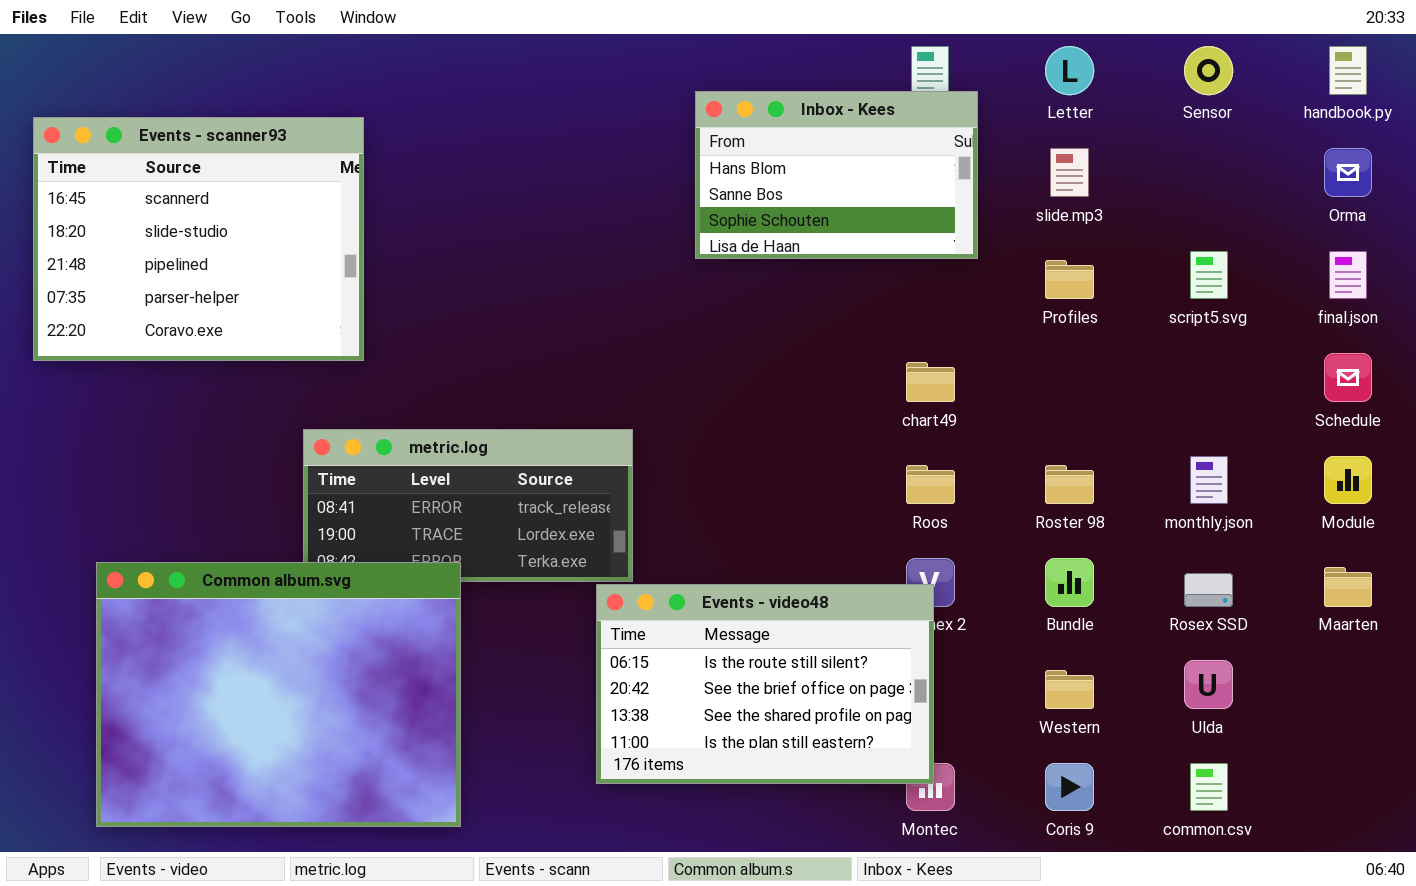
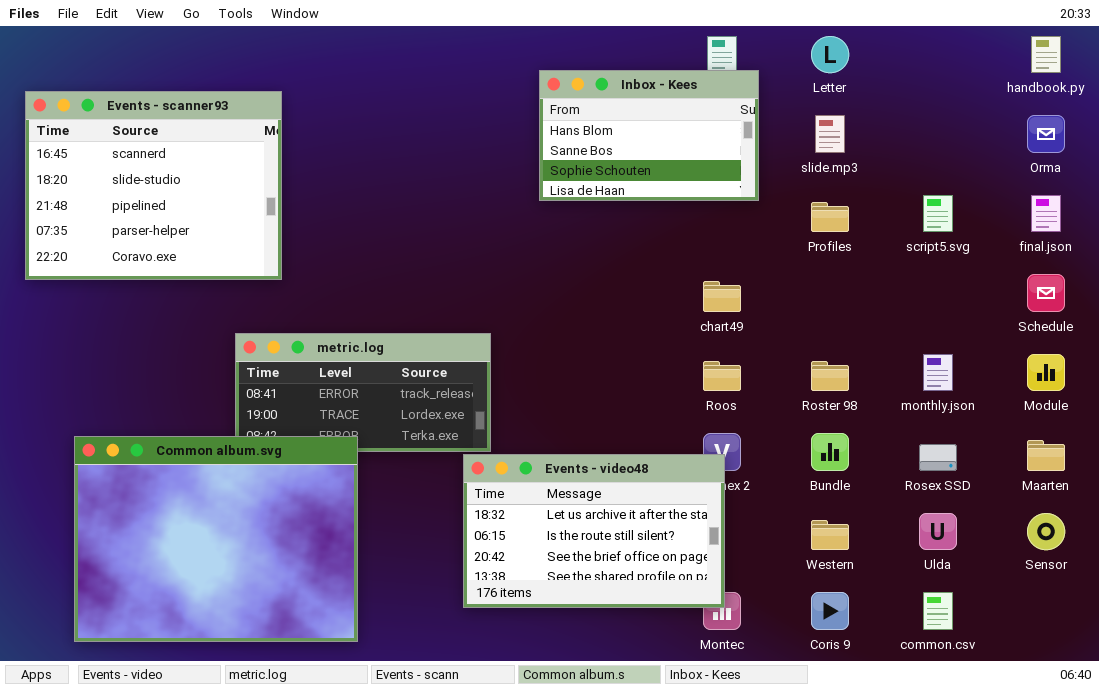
Sensor: [1184,46,1233,95] -> [1027,513,1065,550], moved
Events - video48: [596,584,934,784] -> [463,454,725,608], scrolled up 1 row

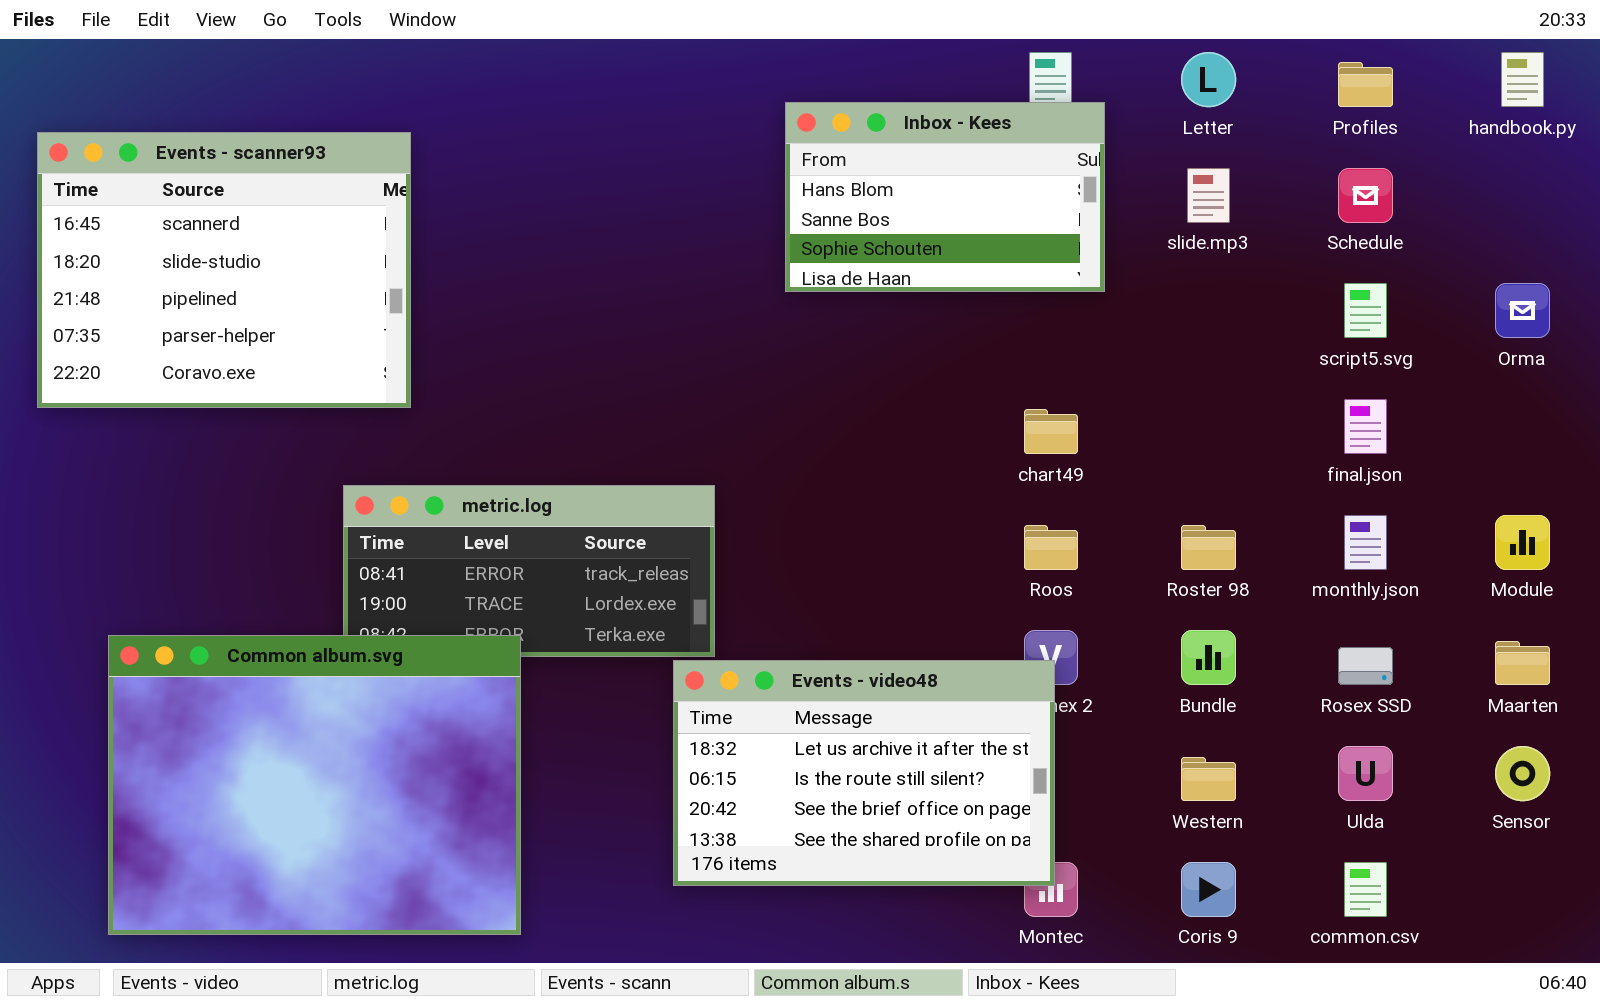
Orma: [1027,115,1065,153] -> [1495,283,1550,338], moved
final.json: [1031,195,1061,232] -> [1344,399,1387,454], moved
Profiles: [811,202,849,232] -> [1338,62,1393,107], moved
Schedule: [1027,274,1065,312] -> [1338,168,1393,223], moved

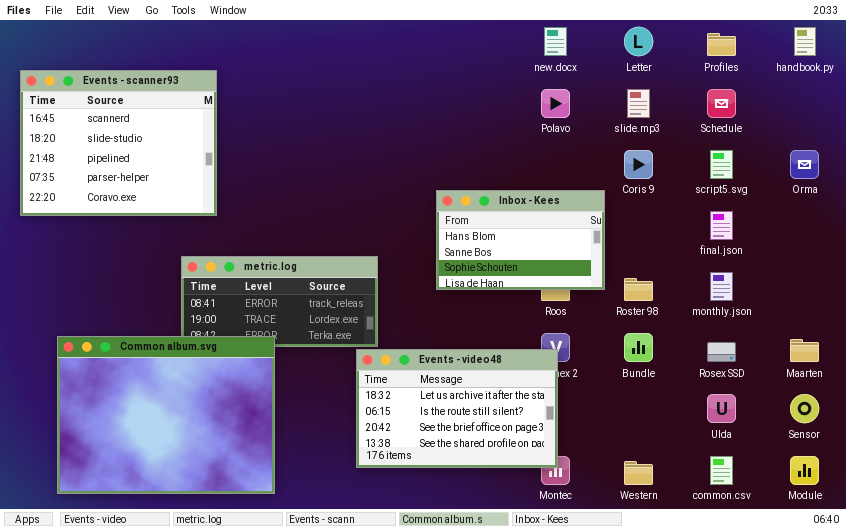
Inbox - Kees: [785,102,1105,292] -> [436,190,605,290], moved
Module: [1495,515,1550,570] -> [790,456,819,485], moved
Western: [1181,757,1236,801] -> [624,461,653,485], moved
Coris 9: [1181,862,1236,917] -> [624,150,653,179], moved

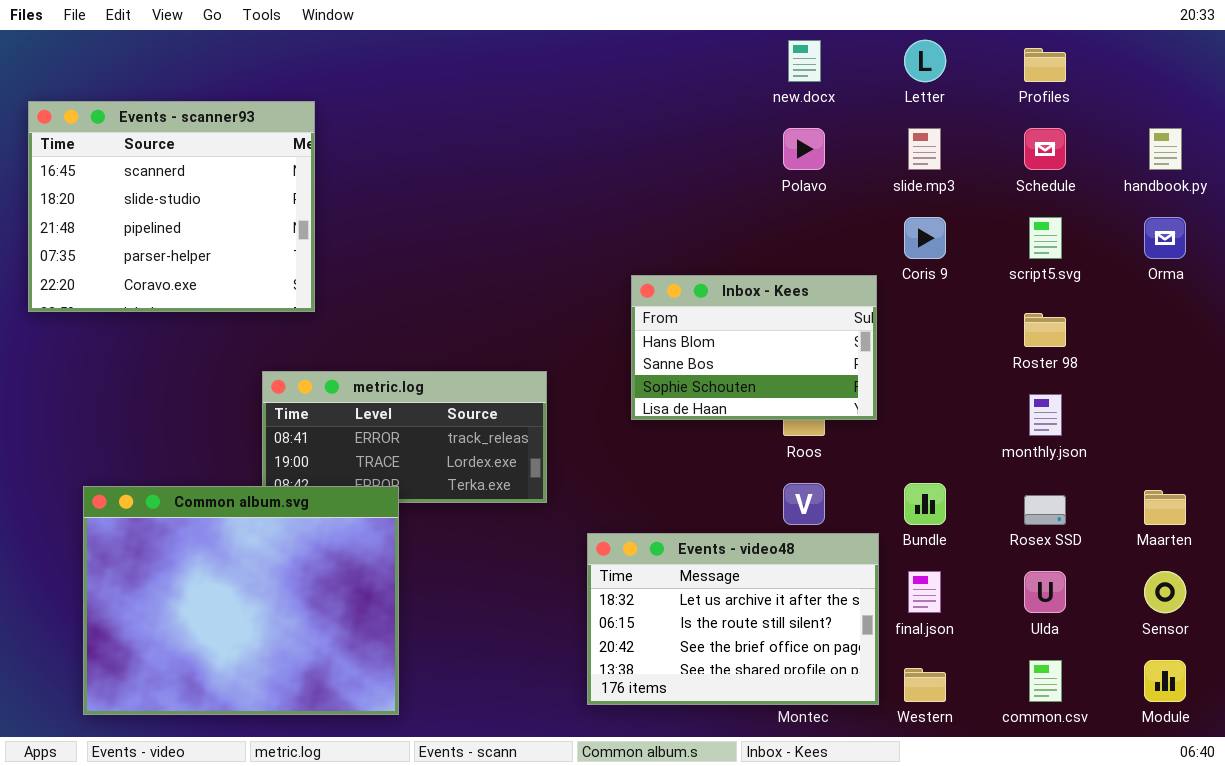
handbook.py: [794,27,816,56] -> [1149,128,1182,170], moved
final.json: [710,211,733,240] -> [908,571,941,613], moved
Roster 98: [624,278,653,301] -> [1024,313,1066,347], moved
Events - video48: [356,349,558,468] -> [587,533,879,705], moved

